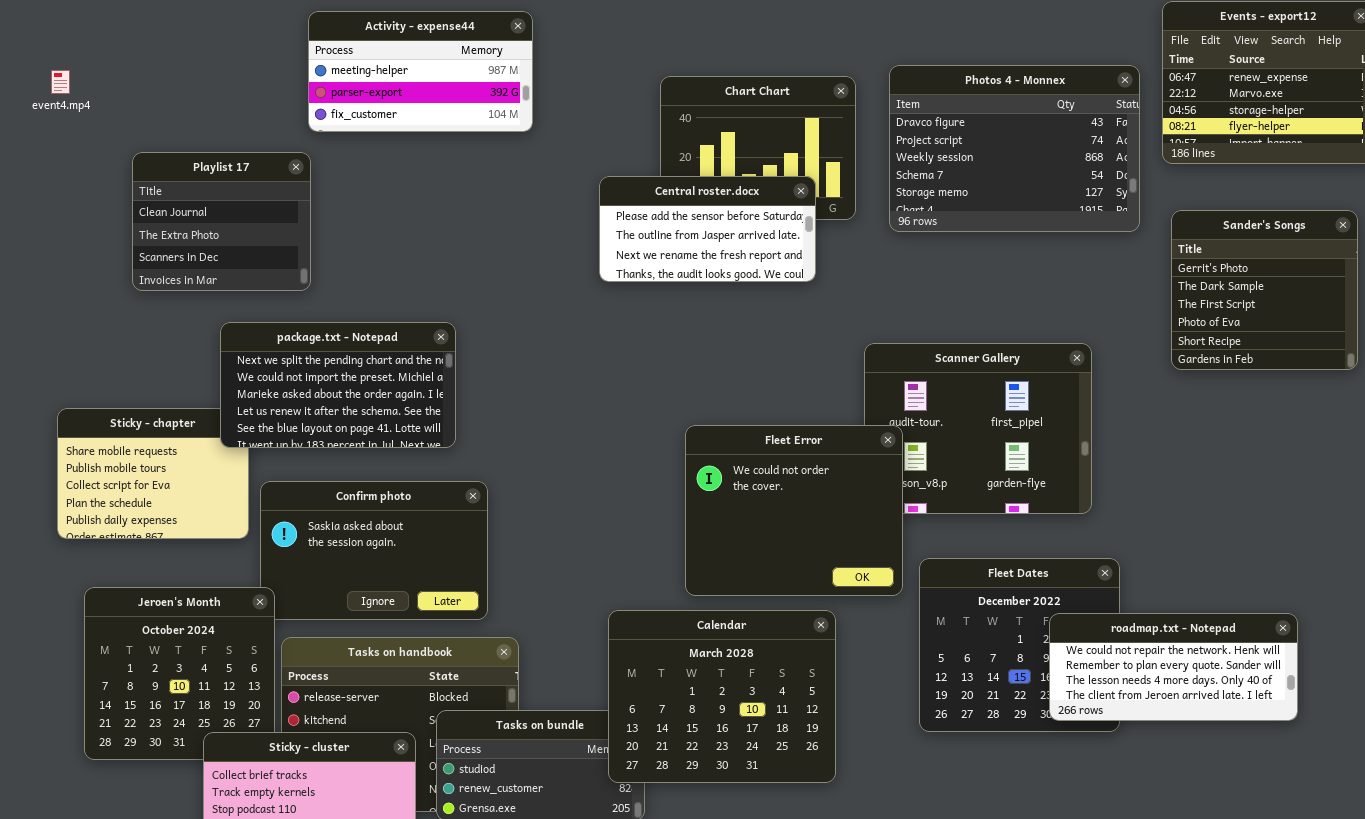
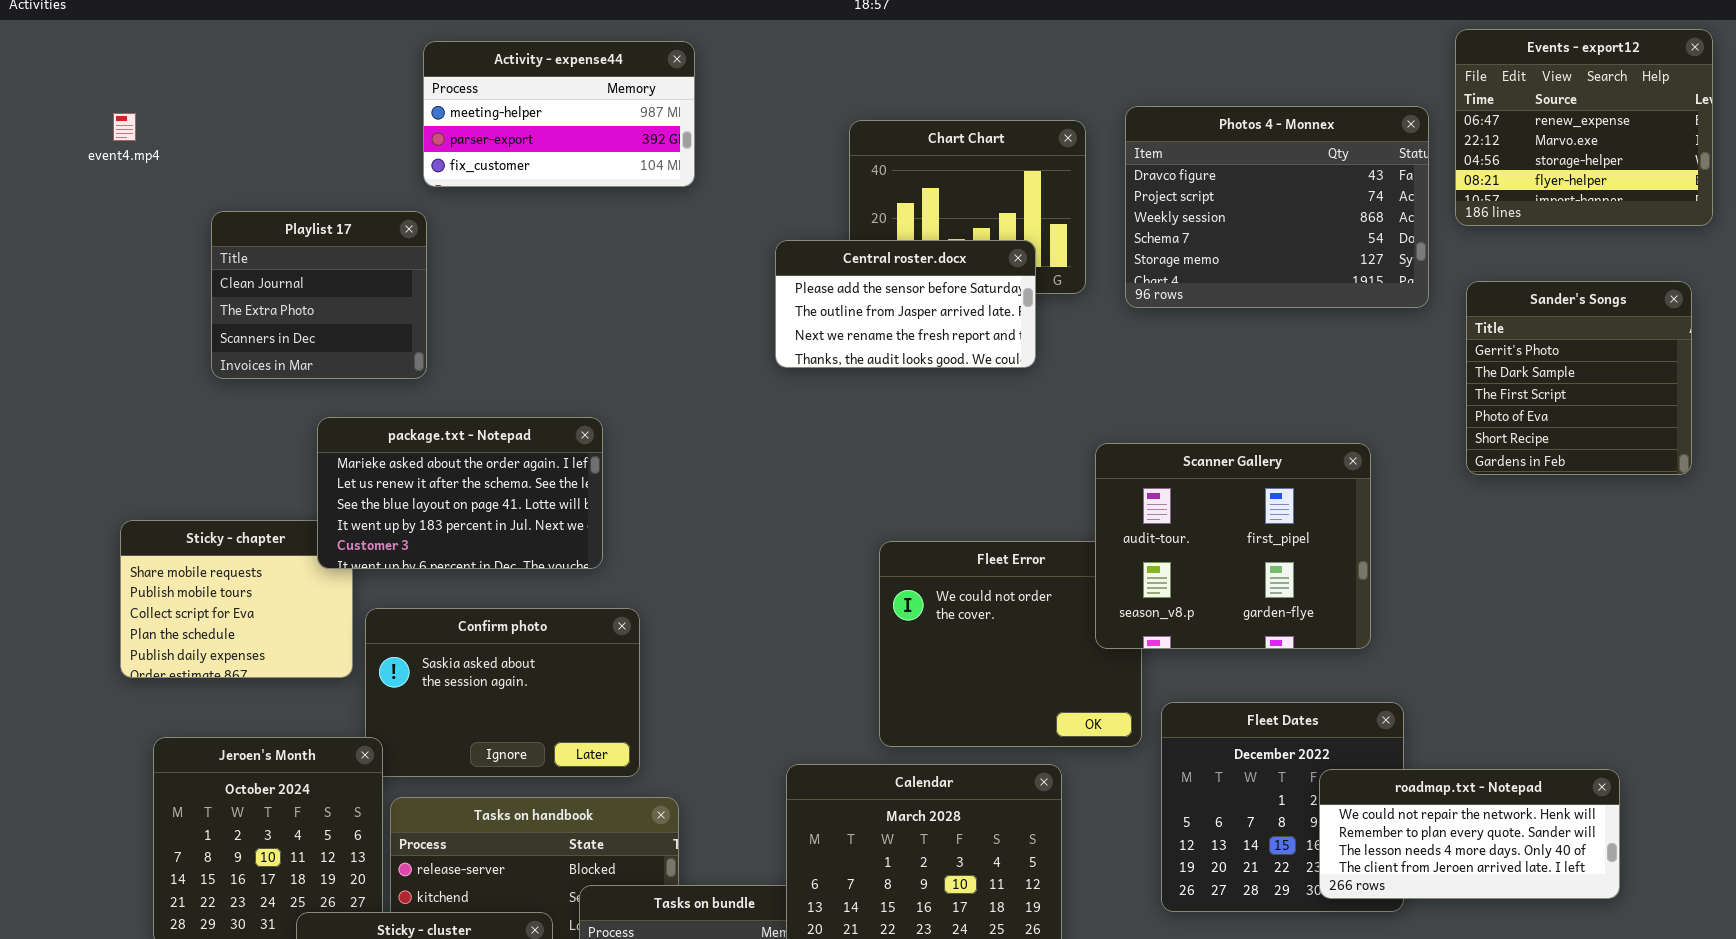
package.txt - Notepad: [220,322,456,448] -> [317,417,603,569], scrolled down 2 rows
Scanner Gallery: [864,343,1092,514] -> [1095,443,1371,649], raised

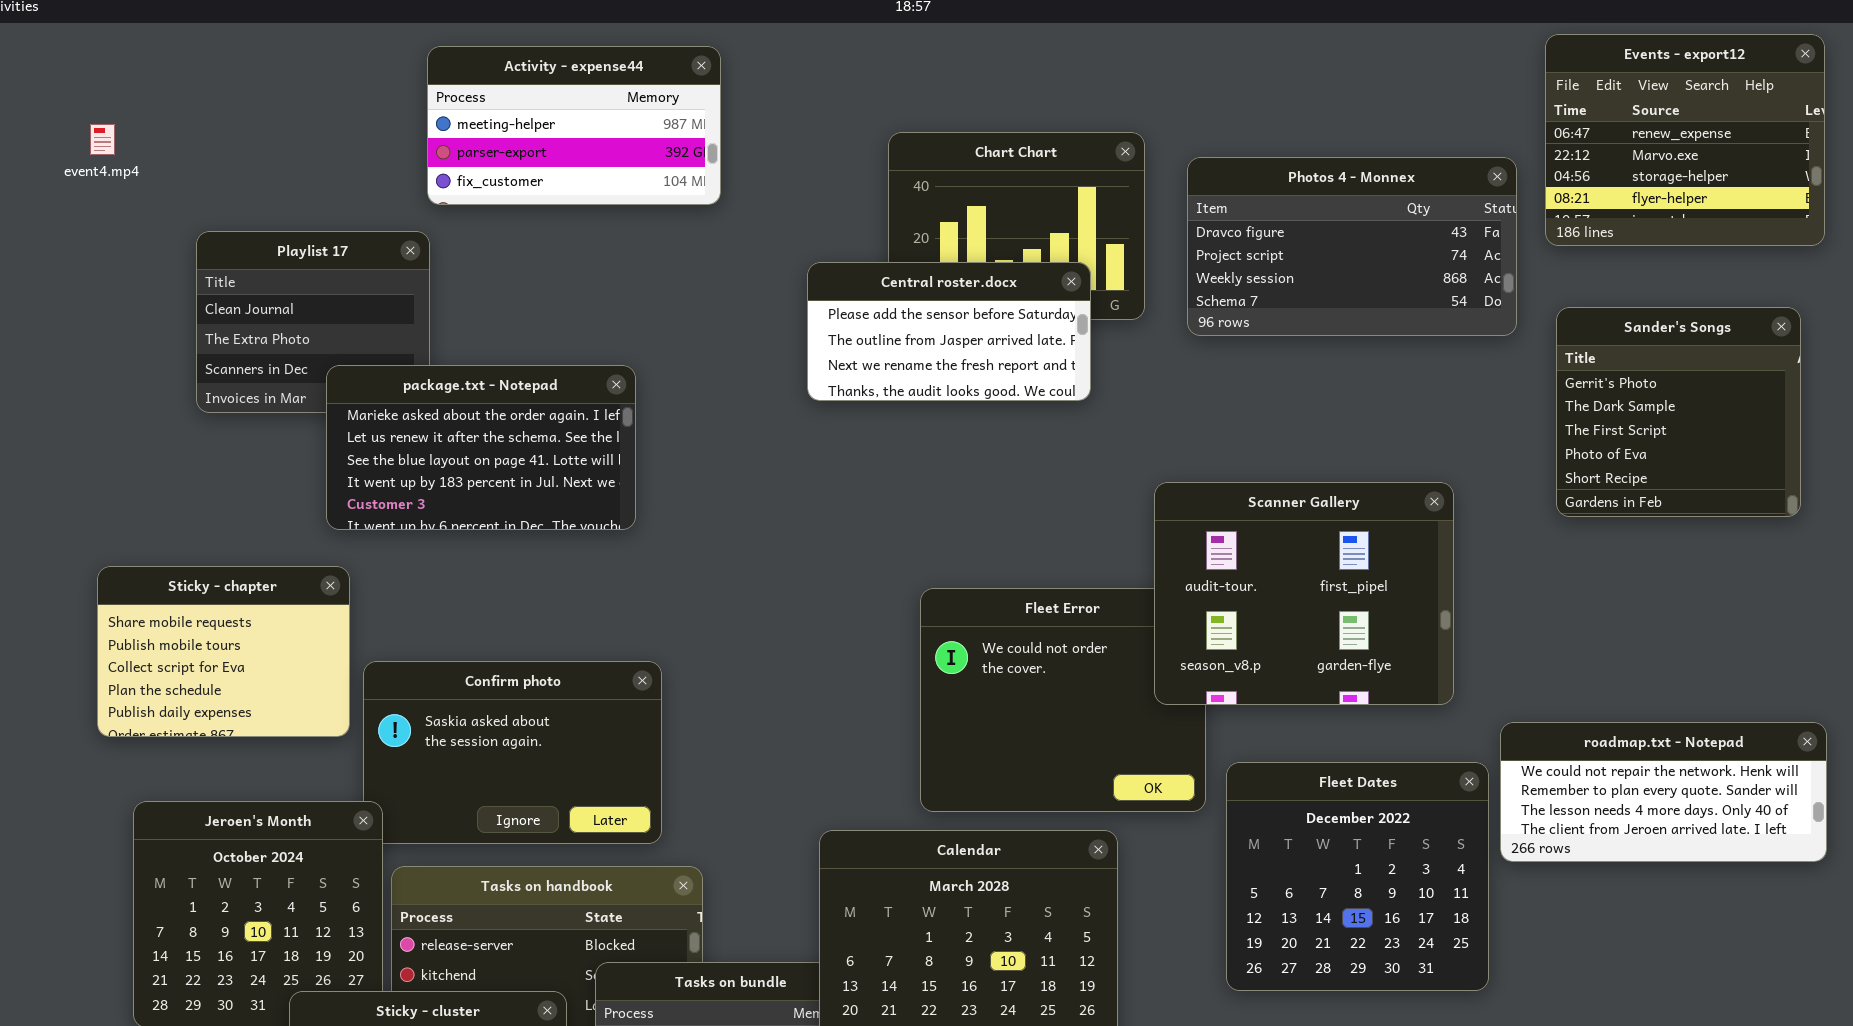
Photos 4 - Monnex: [1125,106,1429,308] -> [1187,157,1517,336], resized
package.txt - Notepad: [317,417,603,569] -> [326,365,636,530], moved
roadmap.txt - Notepad: [1319,769,1620,899] -> [1500,722,1827,862], moved

